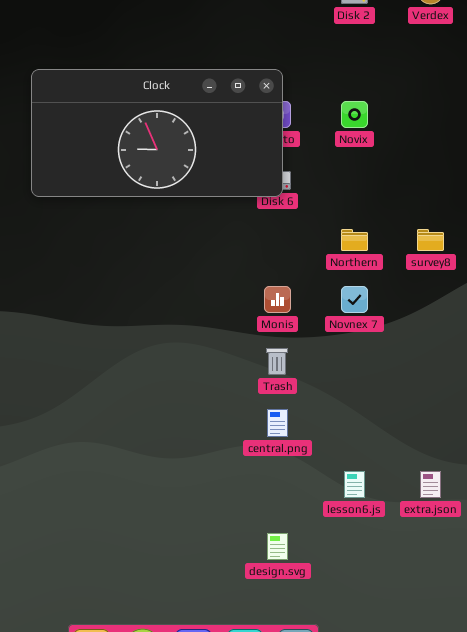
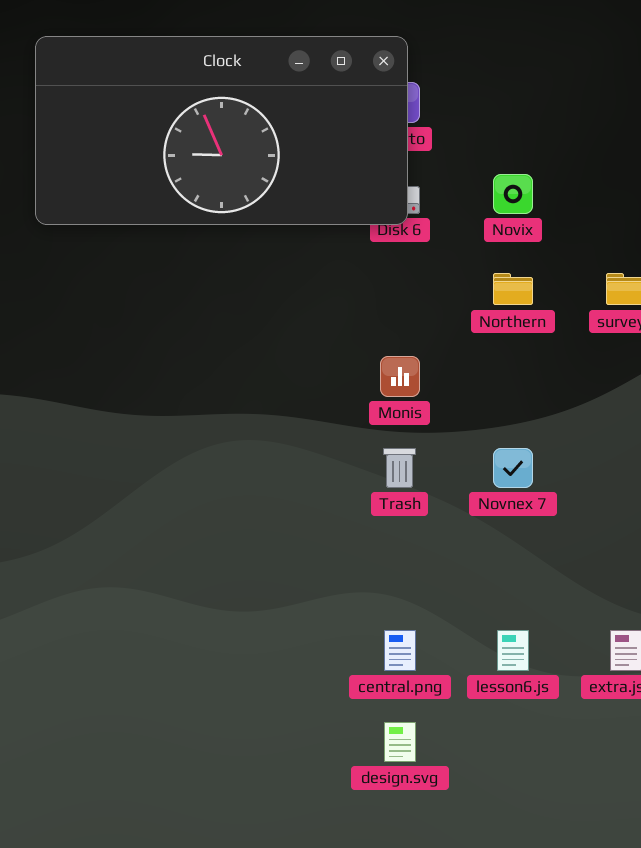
Novix: [341,101,368,128] -> [493,174,533,214], moved
Novnex 7: [341,286,368,313] -> [493,448,533,488], moved
central.png: [267,409,288,437] -> [384,630,416,671], moved

